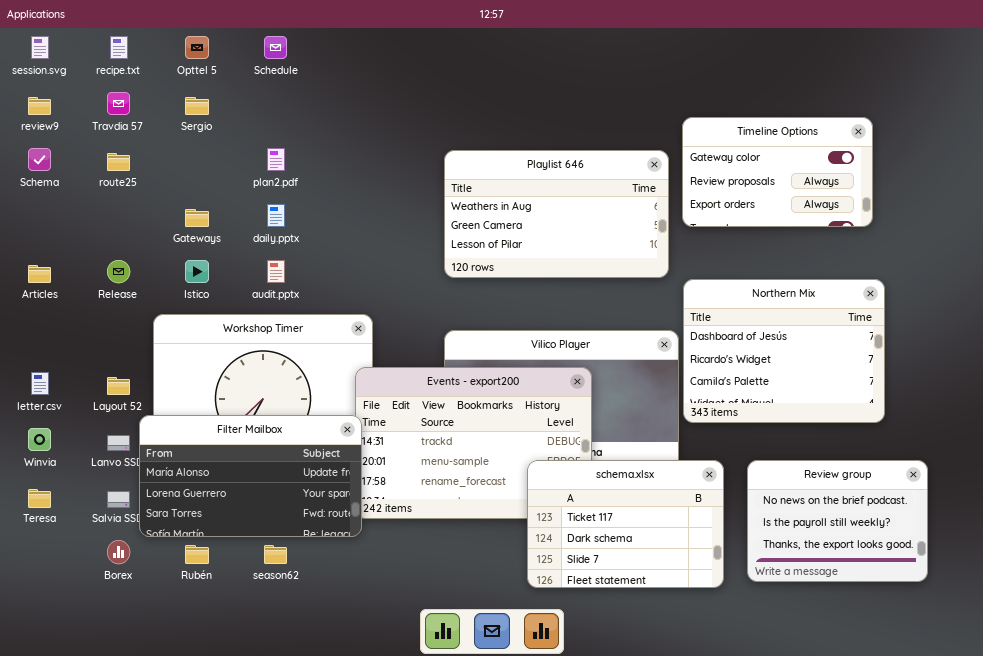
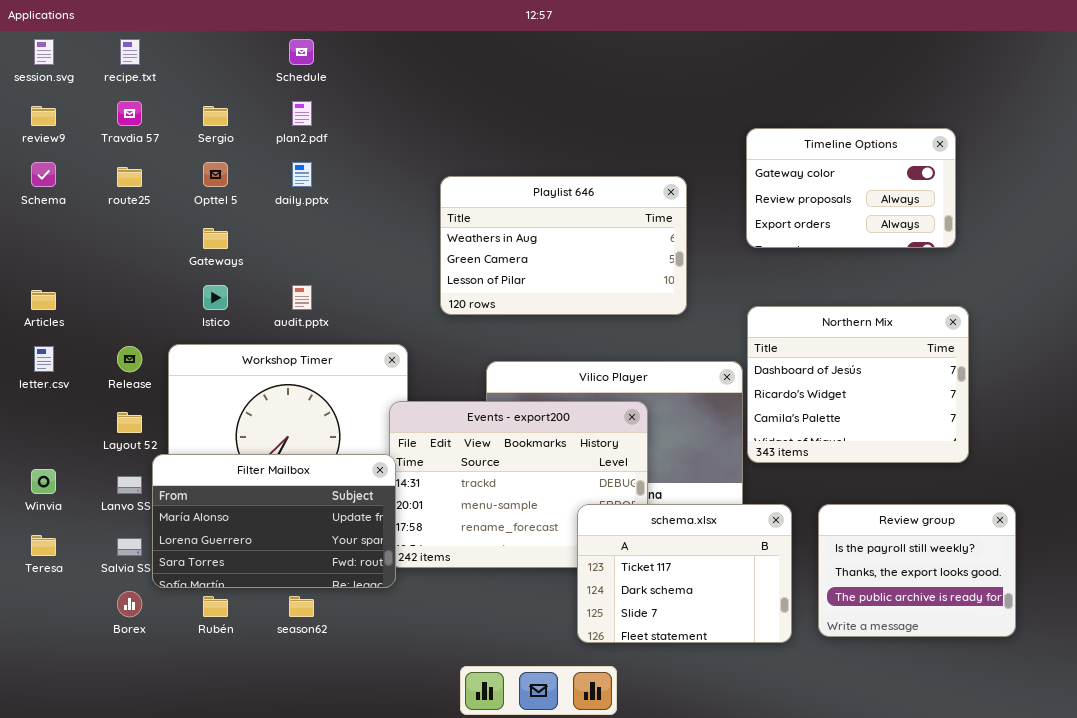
Opttel 5: [185,36,209,59] -> [203,162,228,187], moved
plan2.pdf: [267,148,285,171] -> [292,101,312,126], moved
Playlist 646: [444,150,669,278] -> [440,176,687,315], moved
daily.pptx: [267,204,285,227] -> [292,162,312,187], moved
Release: [107,260,130,283] -> [117,346,142,372], moved
letter.csv: [31,372,49,395] -> [34,346,54,372], moved
Review group: [747,460,928,582] -> [818,504,1016,637], scrolled down 1 row

